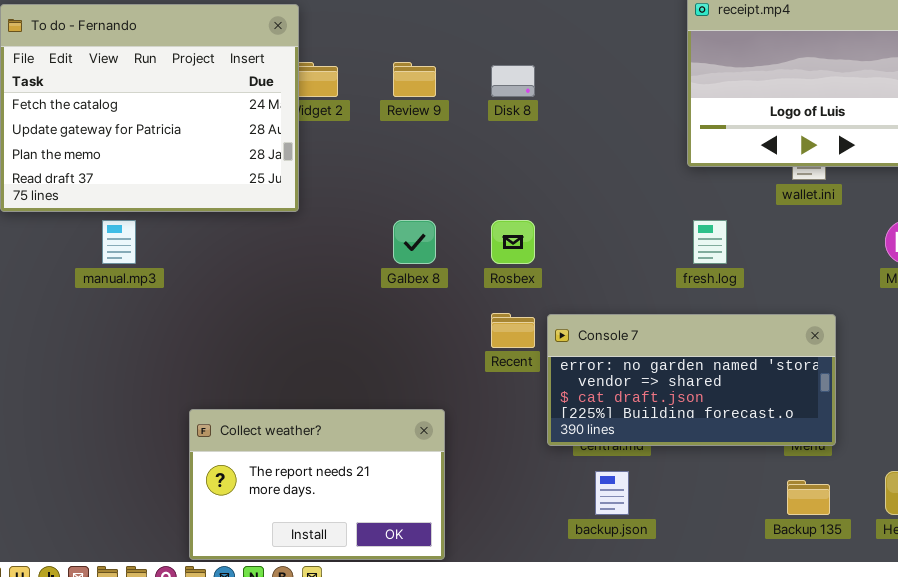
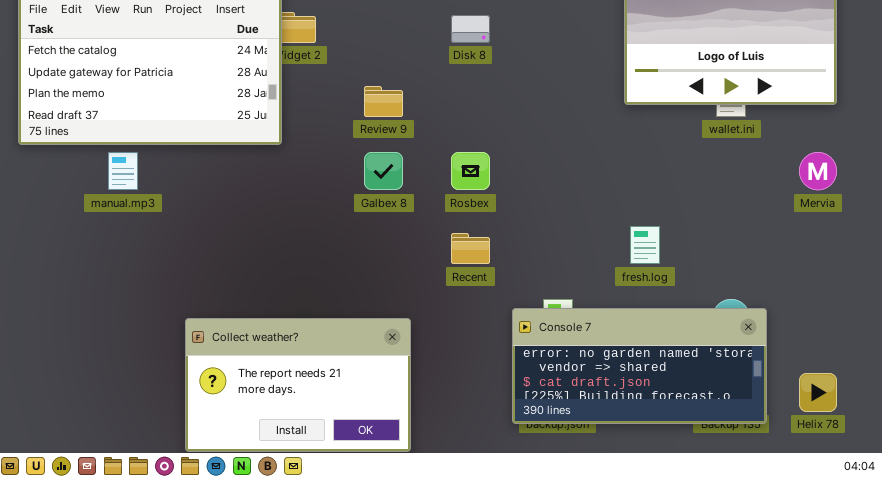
Review 9: [393,62,436,97] -> [364,86,403,117], moved
fresh.log: [693,220,727,264] -> [630,226,660,264], moved
Console 7: [547,314,836,446] -> [512,308,767,424], moved

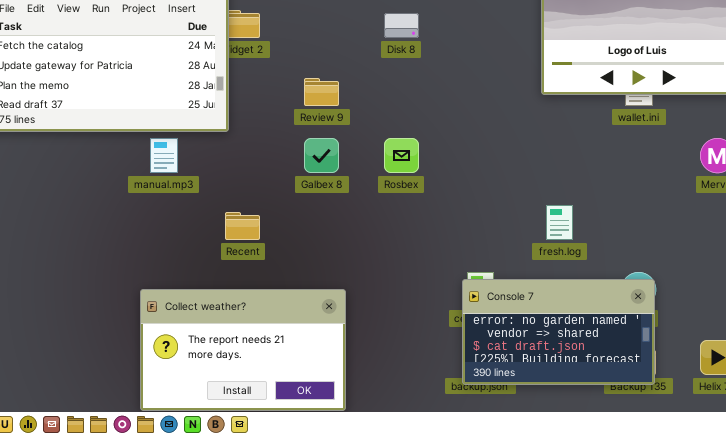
manual.mp3: [108,152,138,190] -> [150,138,178,173], moved
Recent: [451,233,490,264] -> [225,212,260,240], moved
Console 7: [512,308,767,424] -> [462,279,655,385], moved, resized

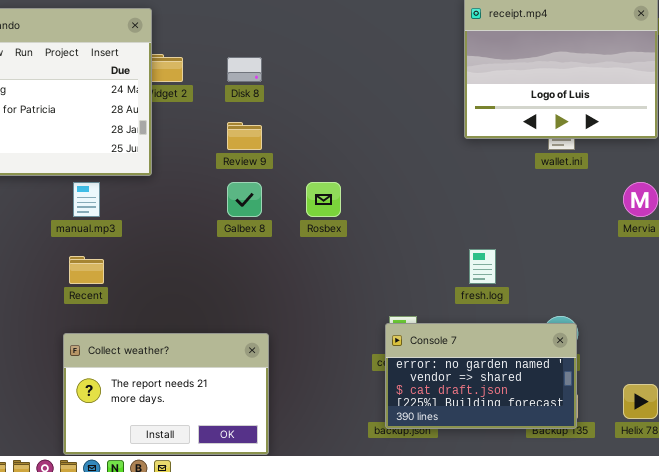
Disk 8: [384,13,419,38] -> [227,57,262,82], moved
Recent: [225,212,260,240] -> [69,256,104,284], moved

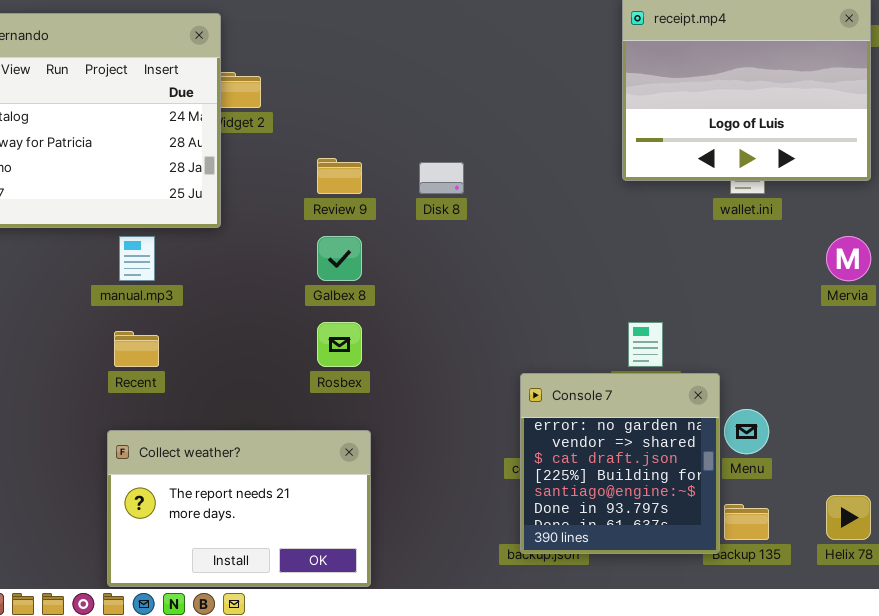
Disk 8: [227,57,262,82] -> [419,162,464,194], moved
Rosbex: [306,182,341,217] -> [317,322,362,367], moved
Console 7: [385,323,577,429] -> [520,373,720,554], resized

